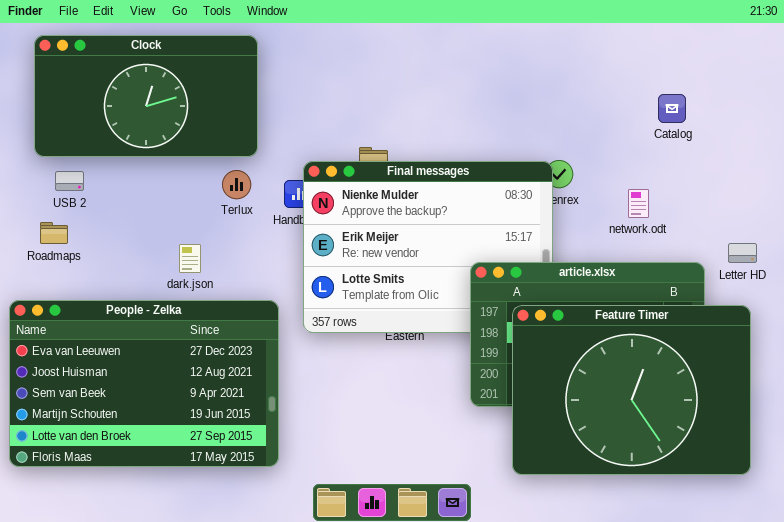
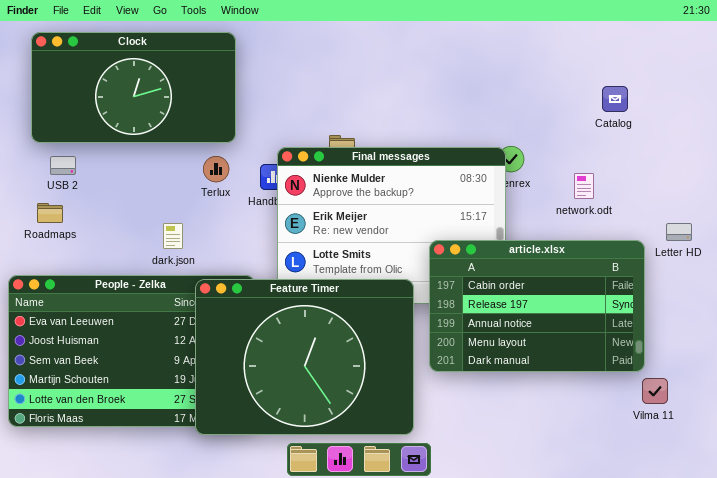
Feature Timer: [512,305,751,475] -> [195,279,414,435], moved

